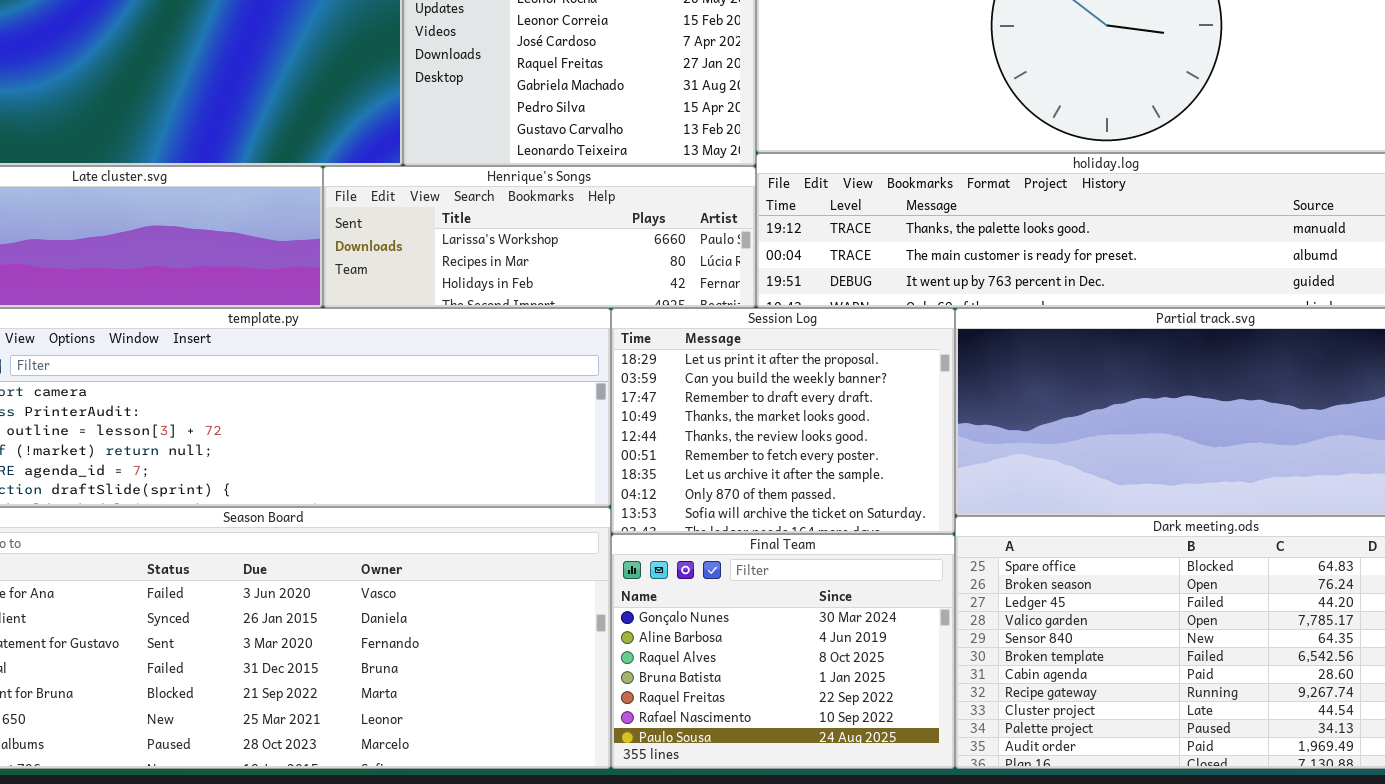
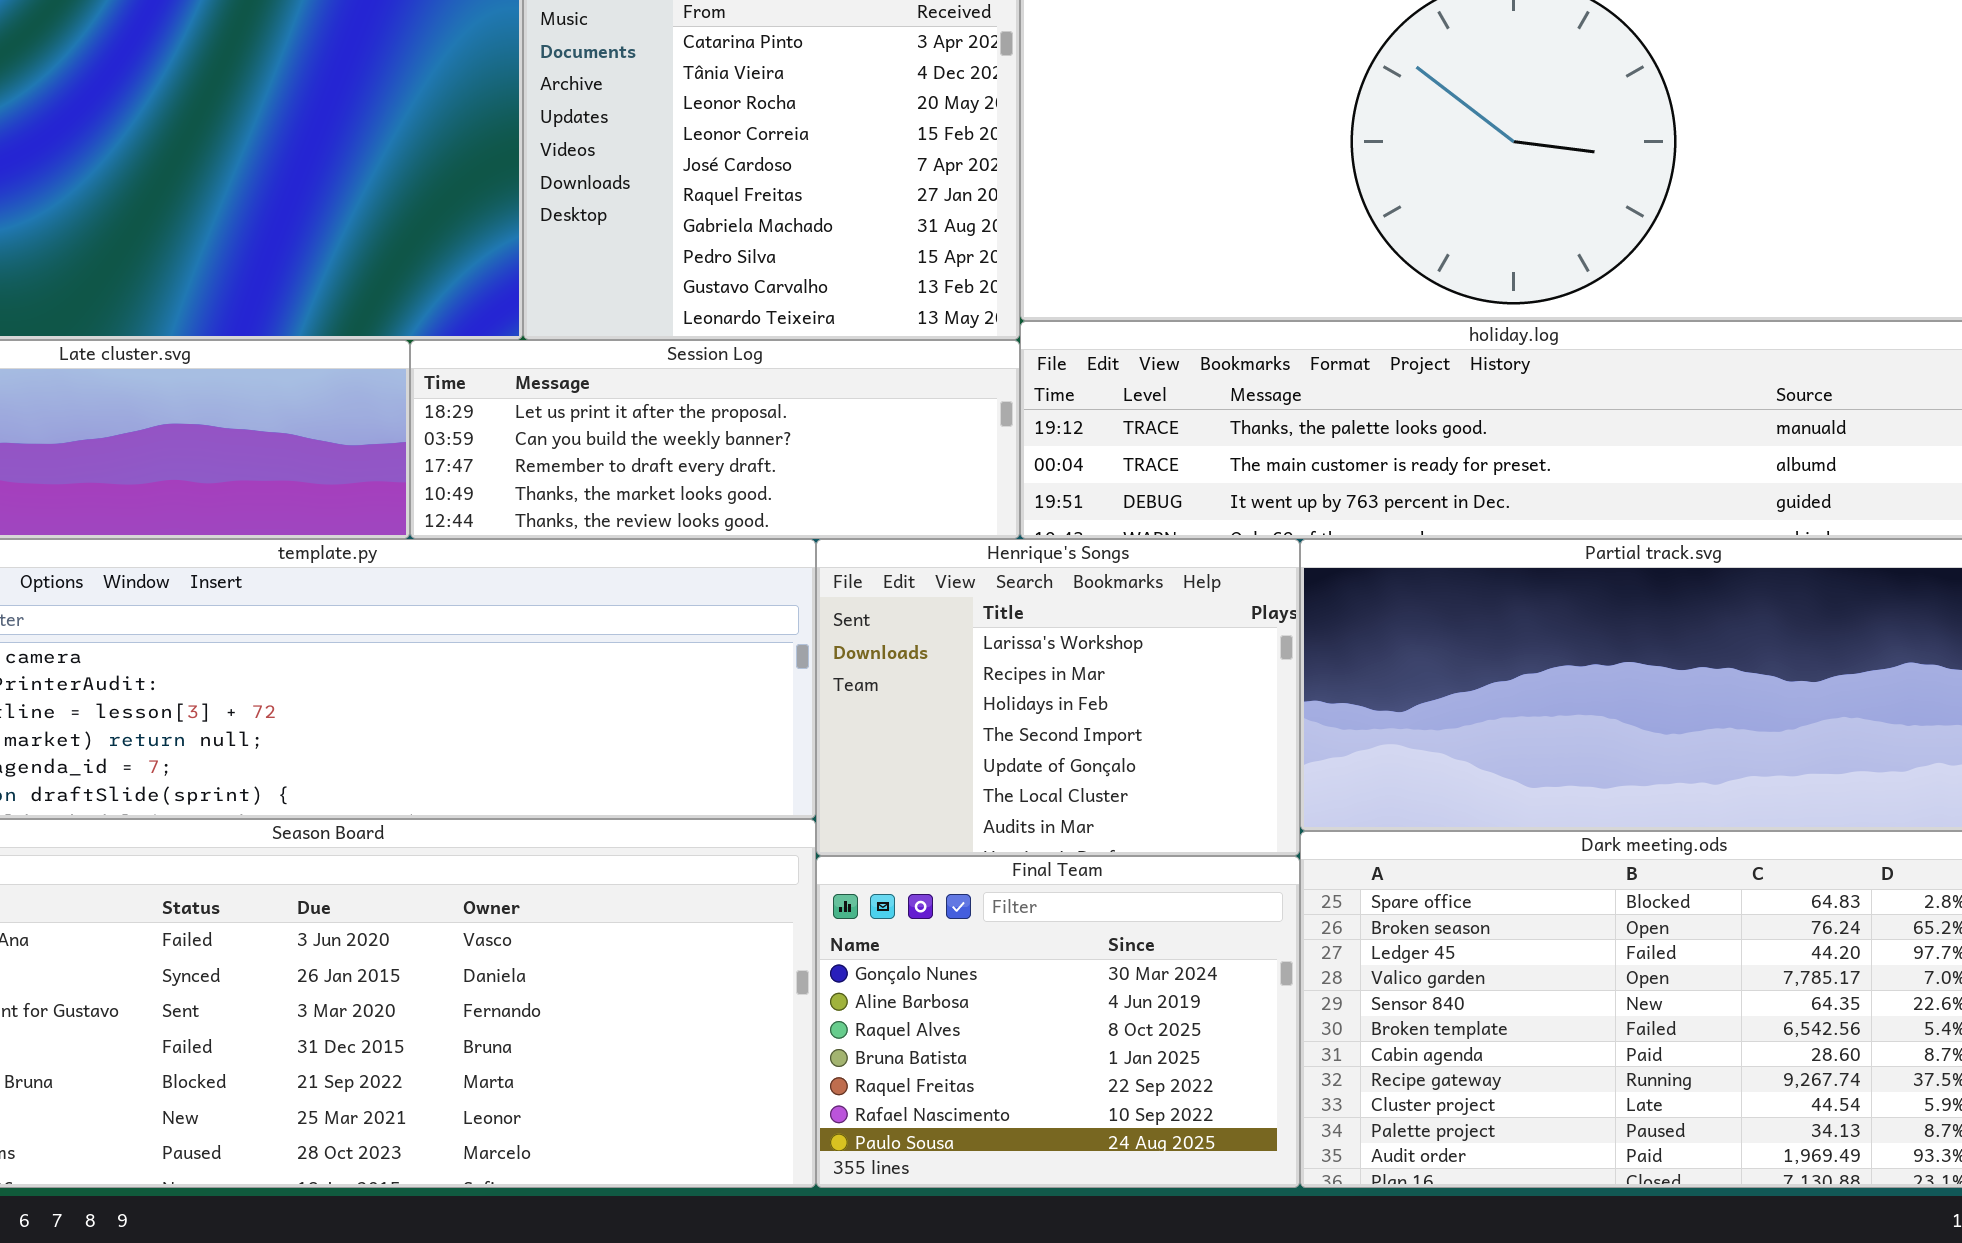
Henrique's Songs: [323,166,756,308] -> [816,539,1300,856], moved, resized
Session Log: [611,308,955,534] -> [410,340,1020,539], moved, resized

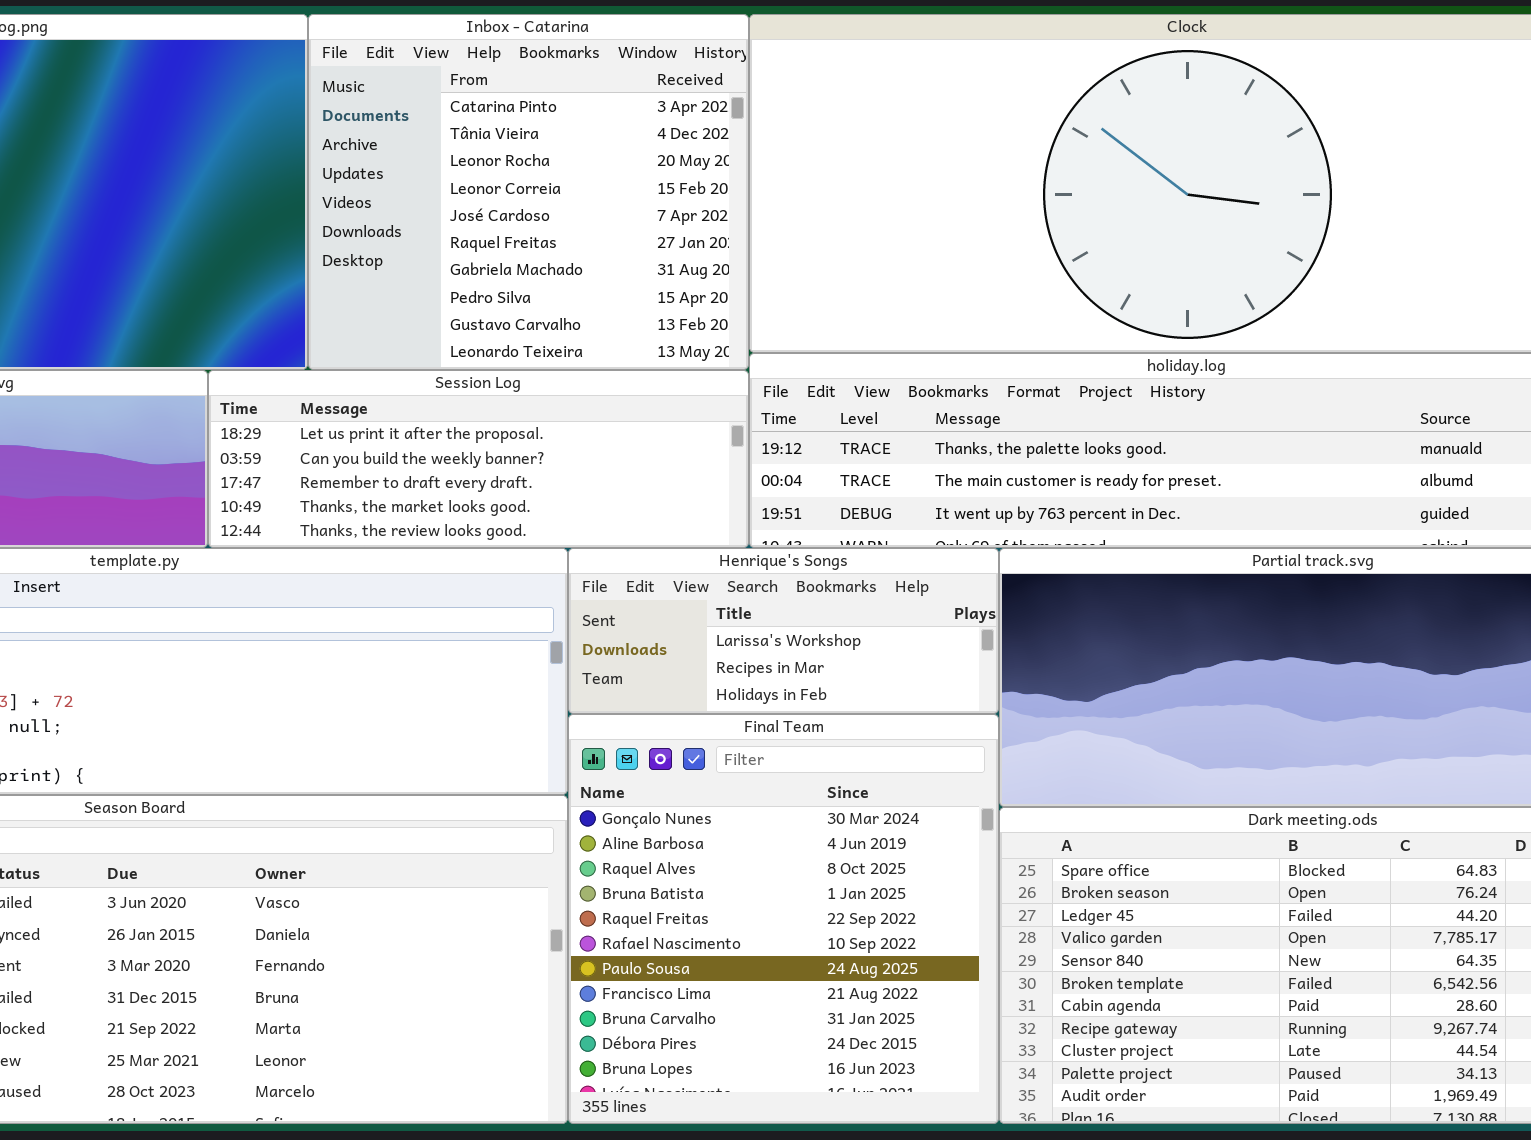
Henrique's Songs: [816,539,1300,856] -> [568,548,999,714], resized
Final Team: [816,856,1300,1188] -> [568,714,999,1124], resized

